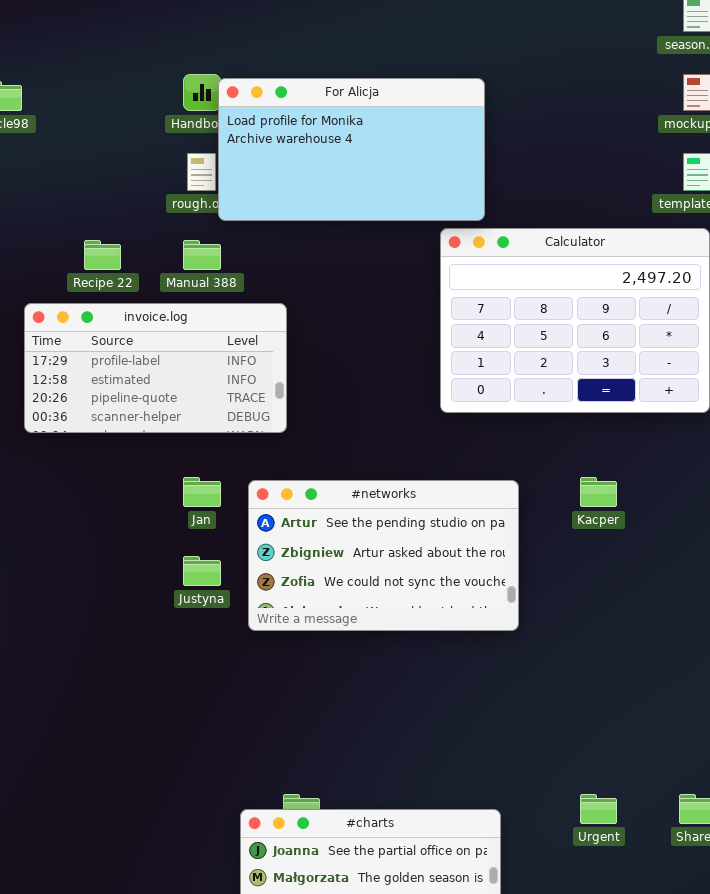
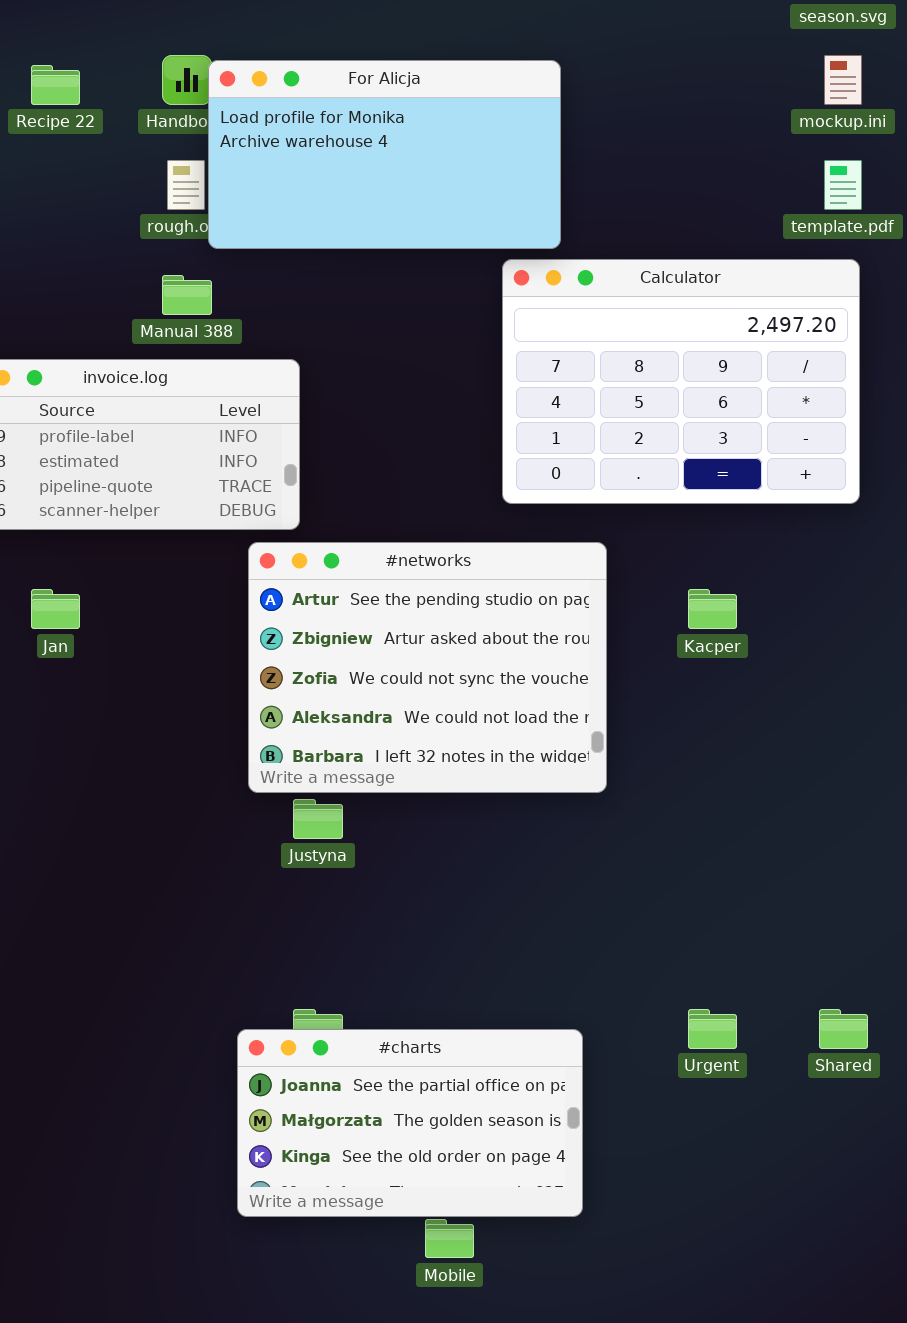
Recipe 22: [84,240,121,270] -> [31,65,80,105], moved
Jan: [183,477,221,507] -> [31,589,80,629], moved
#networks: [248,480,519,631] -> [248,542,607,793], resized
Justyna: [183,556,221,586] -> [293,799,343,839], moved

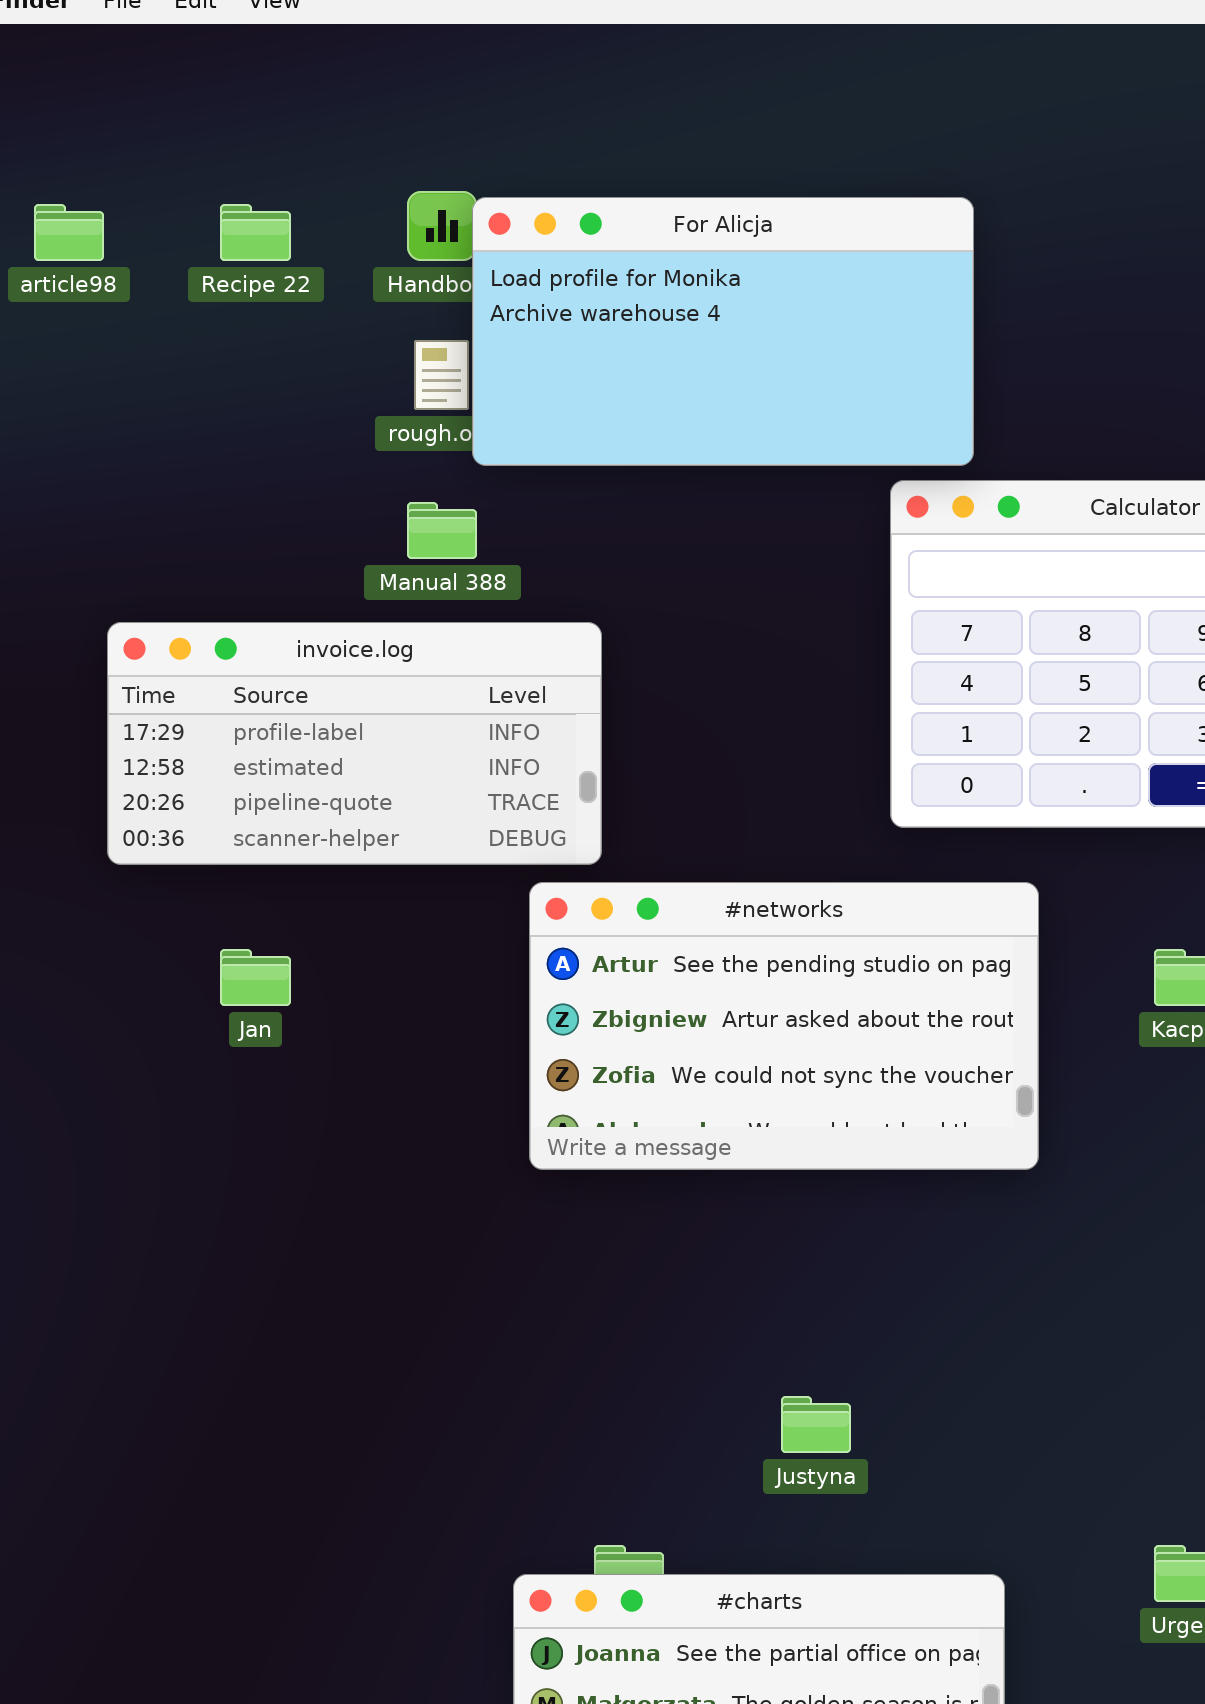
#networks: [248,542,607,793] -> [529,882,1039,1170], resized
Justyna: [293,799,343,839] -> [781,1396,851,1453], moved

